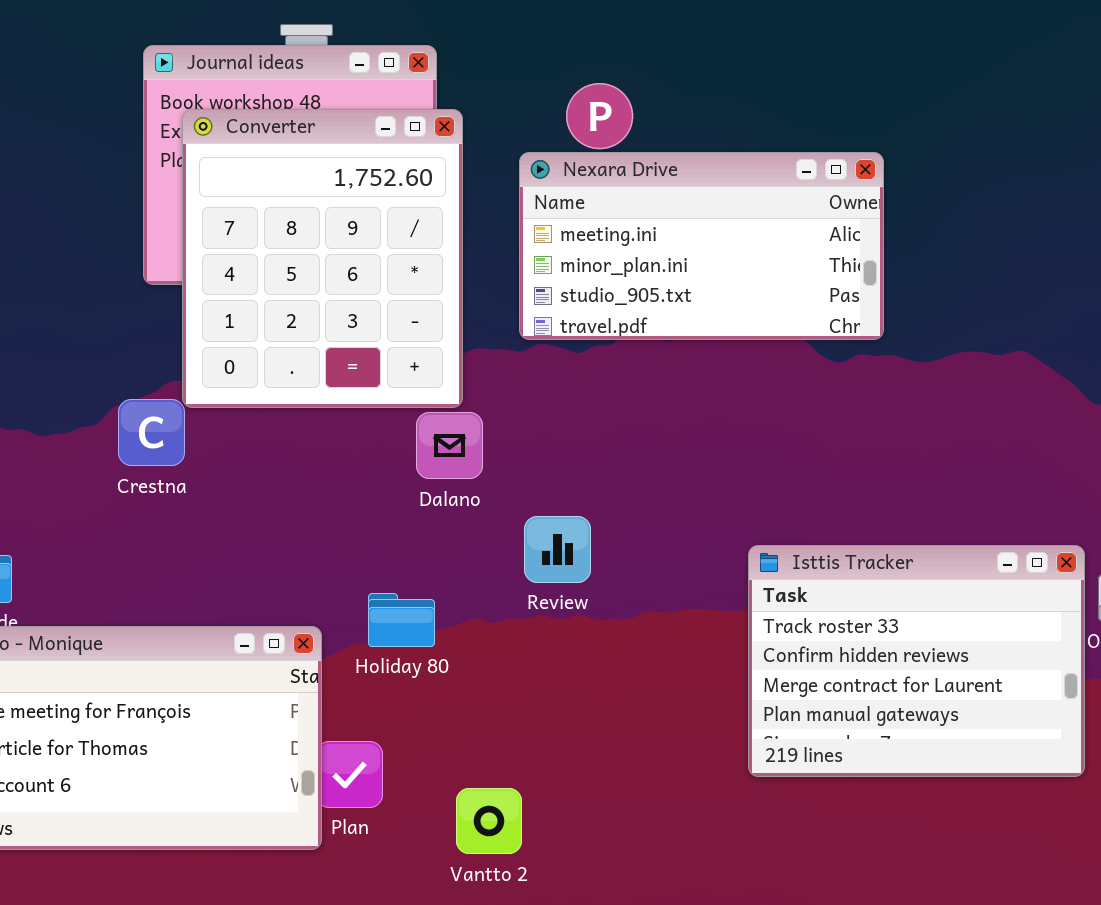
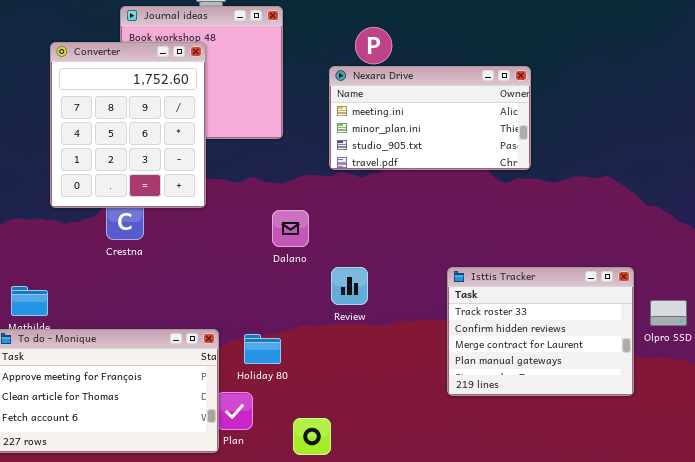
Converter: [182,109,463,408] -> [50,42,206,208], moved
Isttis Tracker: [748,545,1085,777] -> [447,267,634,396], moved
Holiday 80: [368,593,435,647] -> [244,334,281,364], moved

